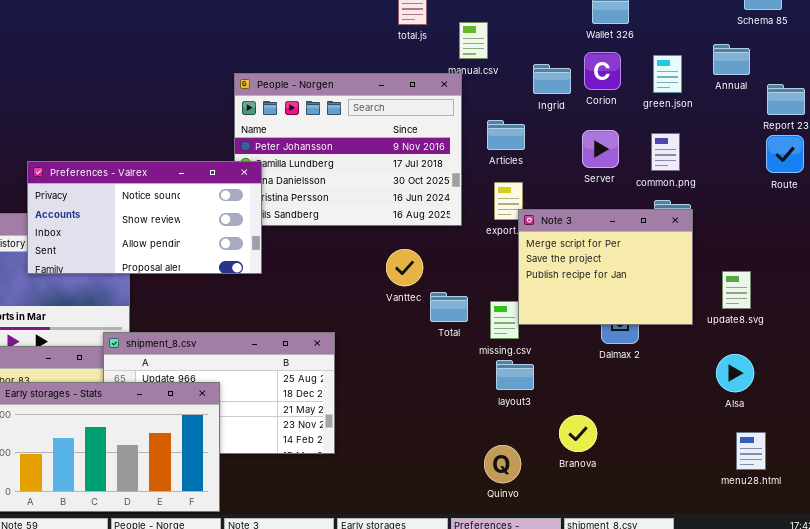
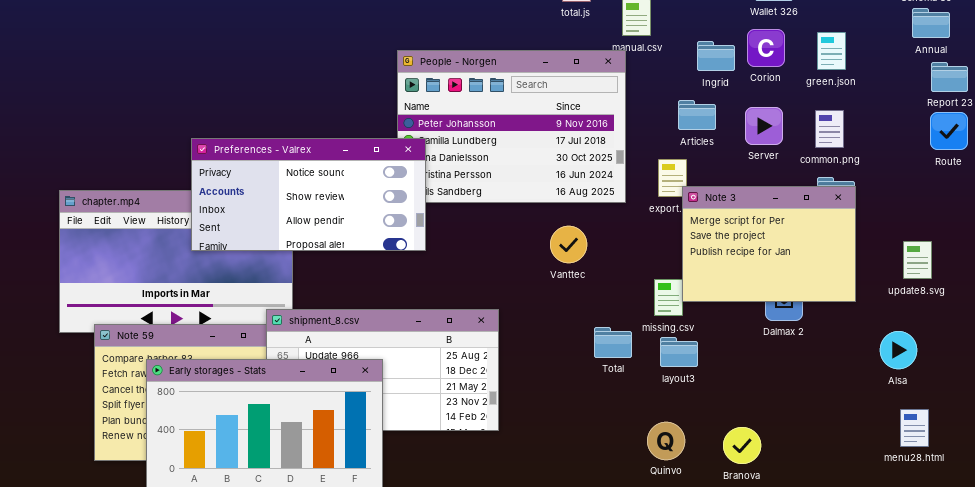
Annual: [713,44,750,75] -> [912,8,950,38], moved
Articles: [487,120,525,150] -> [678,100,716,130], moved
update8.svg: [722,271,751,309] -> [903,241,932,279], moved
Total: [430,292,468,322] -> [594,327,632,358], moved
Branova: [559,415,597,452] -> [723,427,761,464], moved

